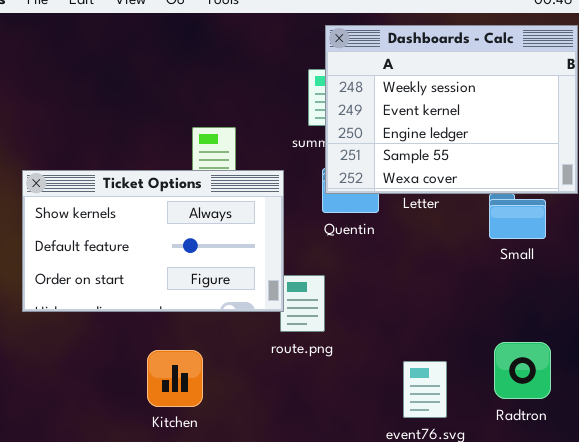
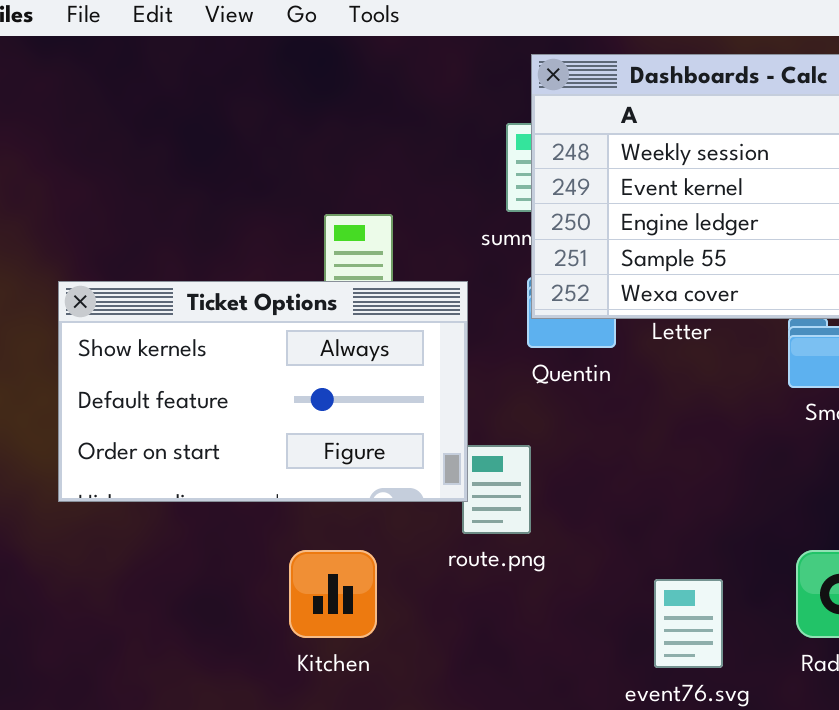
Kitchen: [147,350,203,407] -> [289,550,377,638], moved

